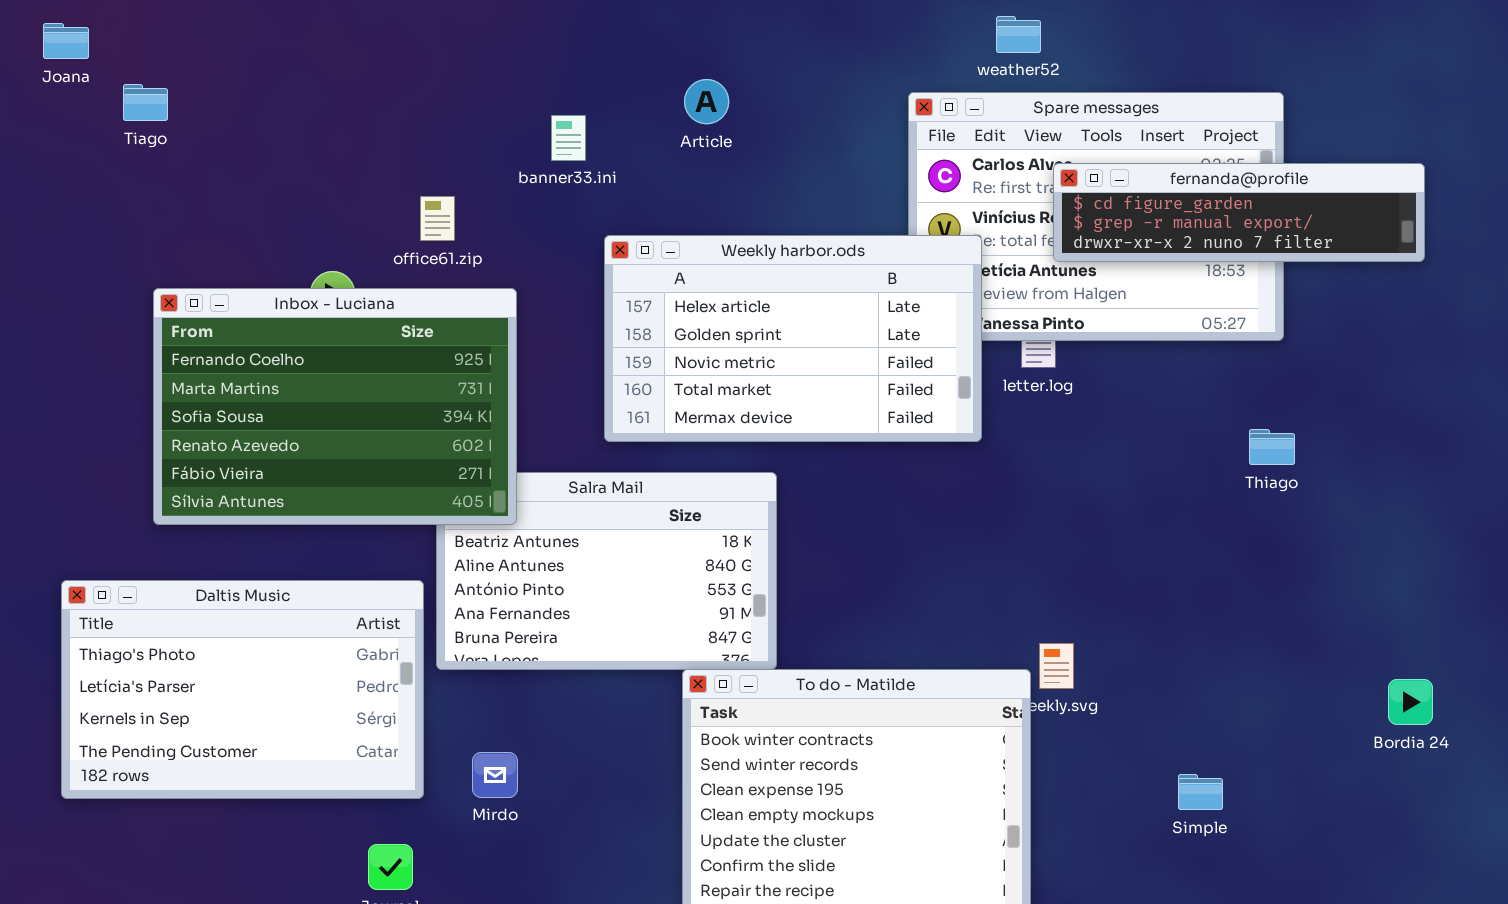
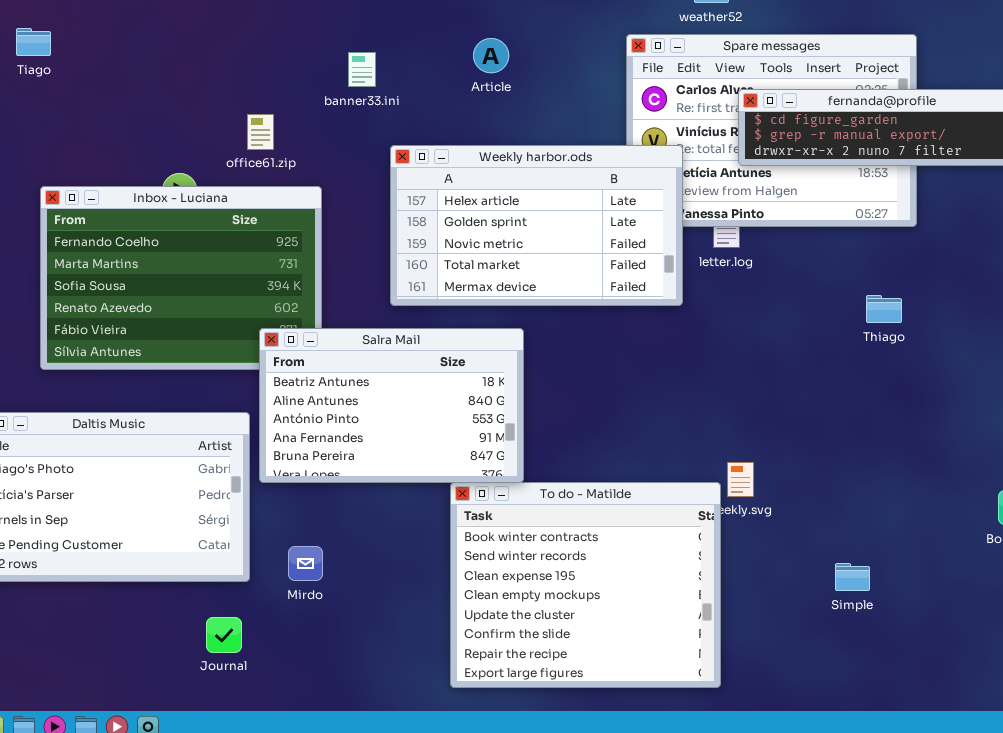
Article: [684,79,729,124] -> [473,38,509,73], moved
Thiago: [1249,429,1295,465] -> [866,295,902,323], moved
Salra Mail: [436,472,777,670] -> [259,328,524,483], raised

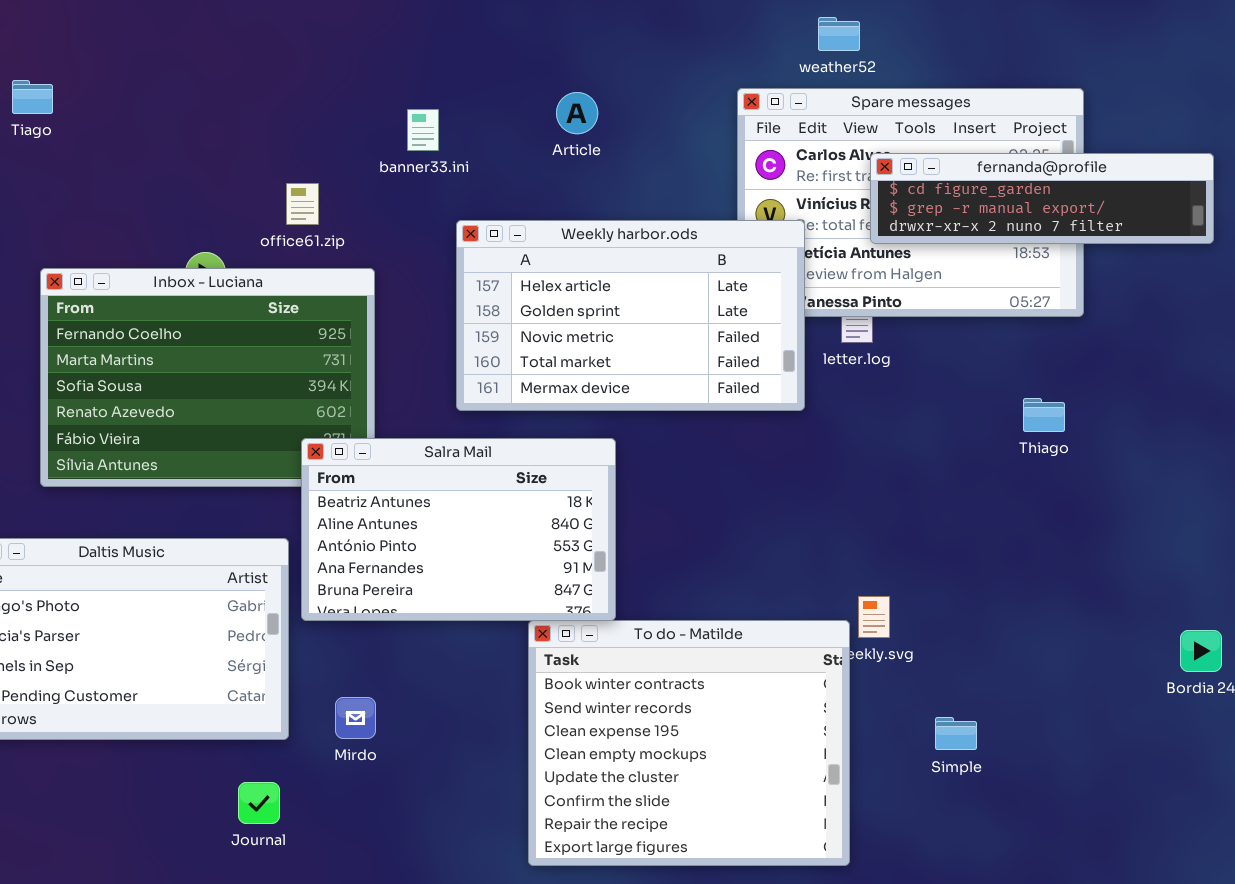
Simple: [835,563,870,591] -> [935,717,977,750], moved

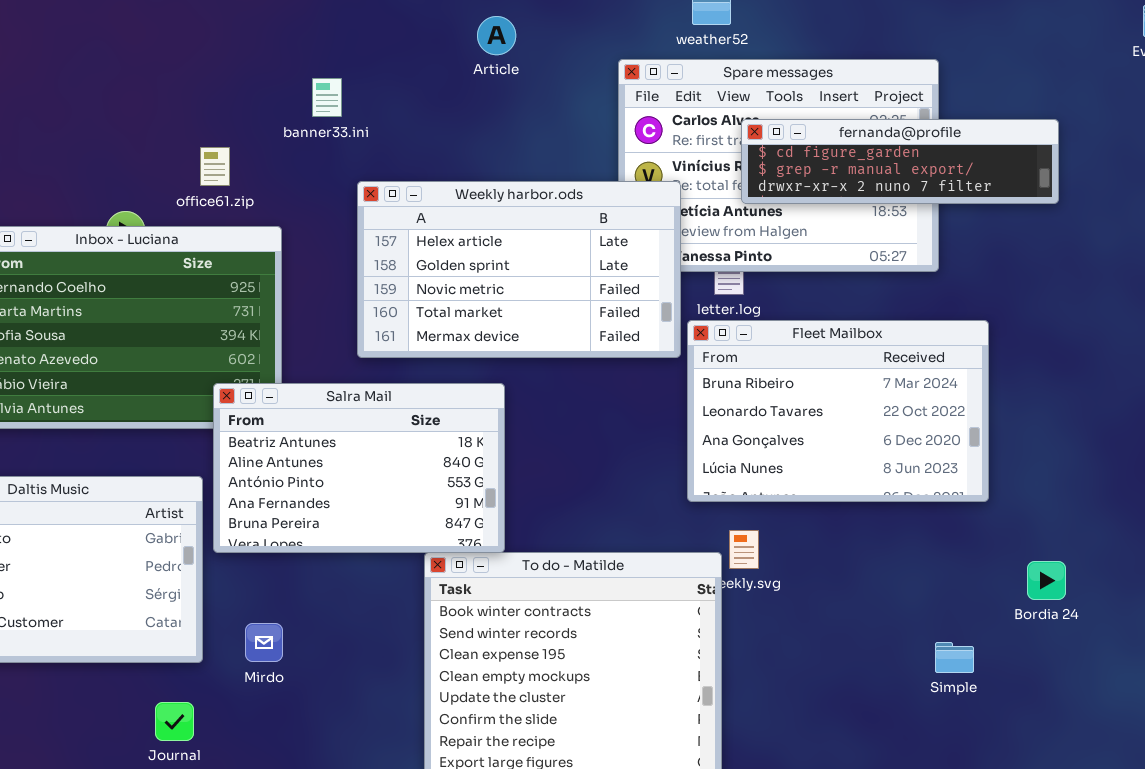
Article: [556,92,598,134] -> [477,16,516,55], moved
Fleet Mailbox: none -> [687,320,989,502], opened
Simple: [935,717,977,750] -> [935,642,974,673], moved

